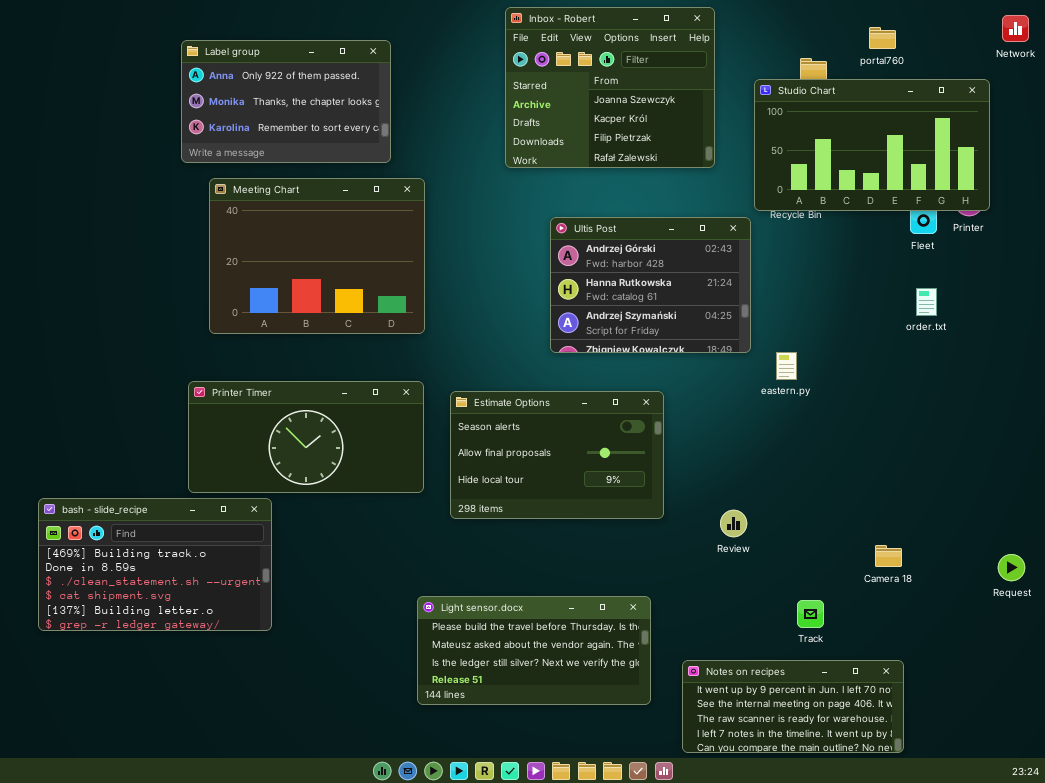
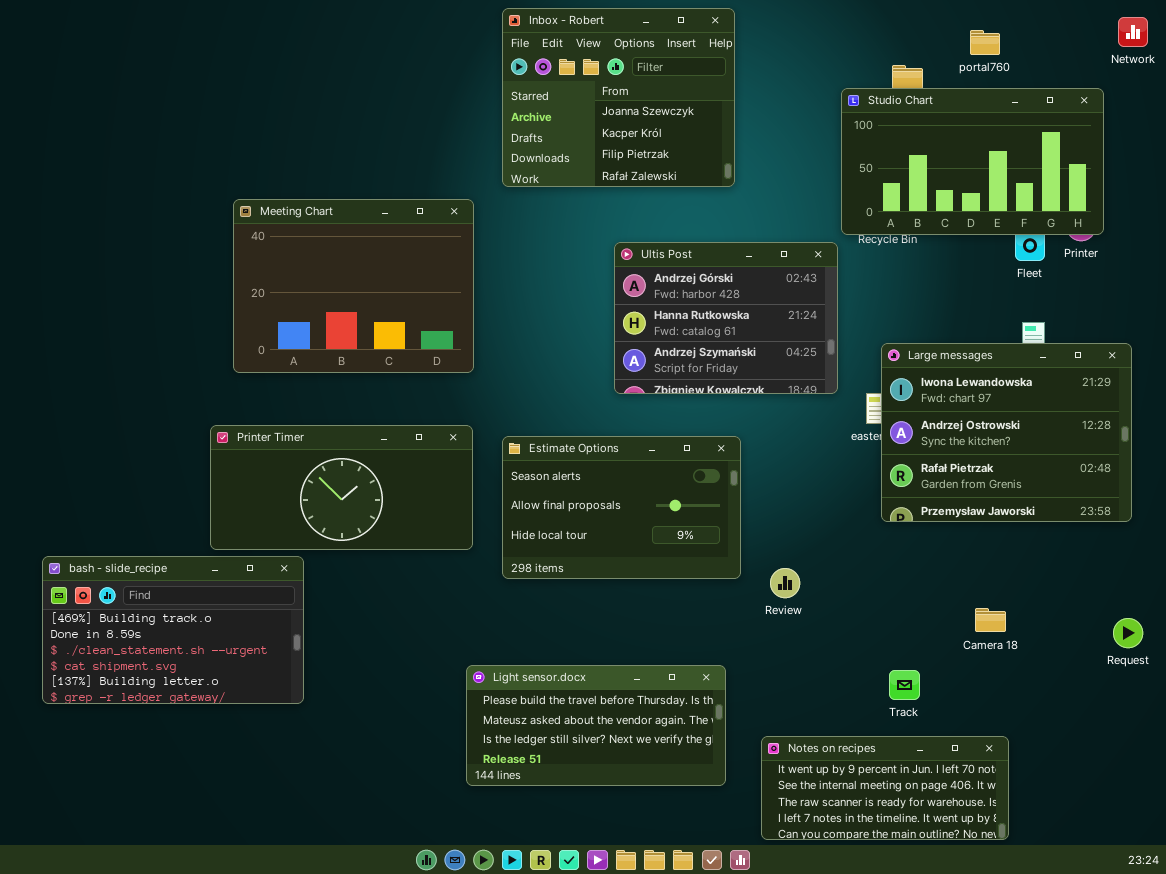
Inbox - Robert: [505,7,715,168] -> [502,8,735,187], moved
Label group: [181,40,391,163] -> none, closed
Large messages: none -> [881,343,1132,522], opened
Review: [720,510,747,537] -> [770,568,800,598], moved

